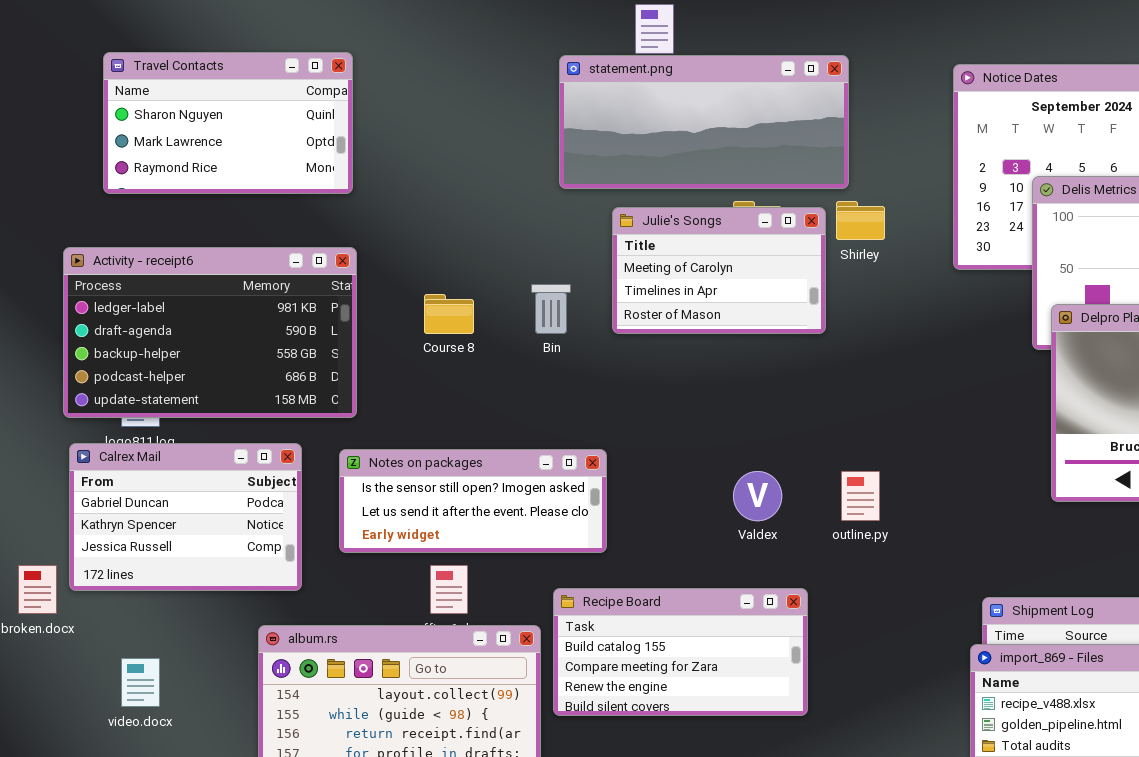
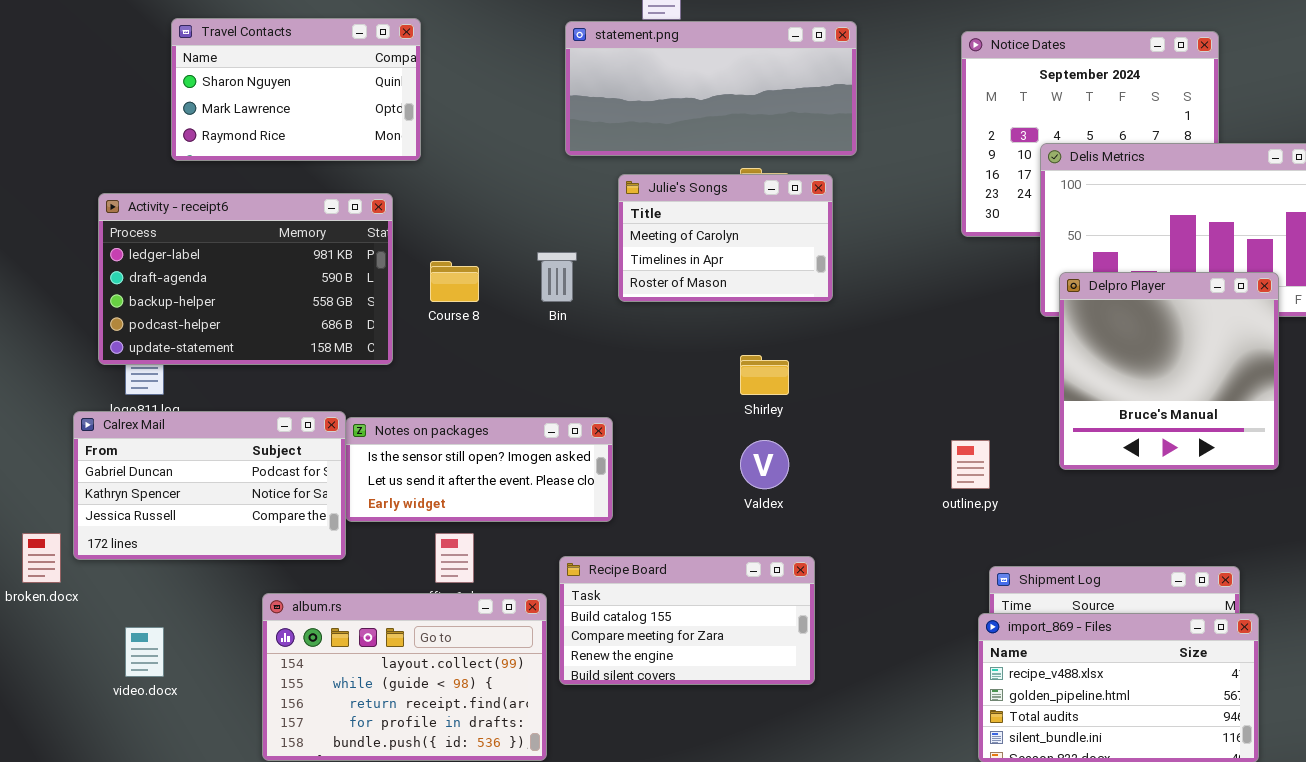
Travel Contacts: [103,52,353,194] -> [171,18,421,161], moved
Shirley: [836,201,885,240] -> [740,355,789,395], moved
Activity - receipt6: [63,247,357,418] -> [98,193,393,365], moved
Calrex Mail: [69,443,302,591] -> [73,411,346,560], resized
outline.py: [841,471,880,521] -> [951,440,990,489], moved

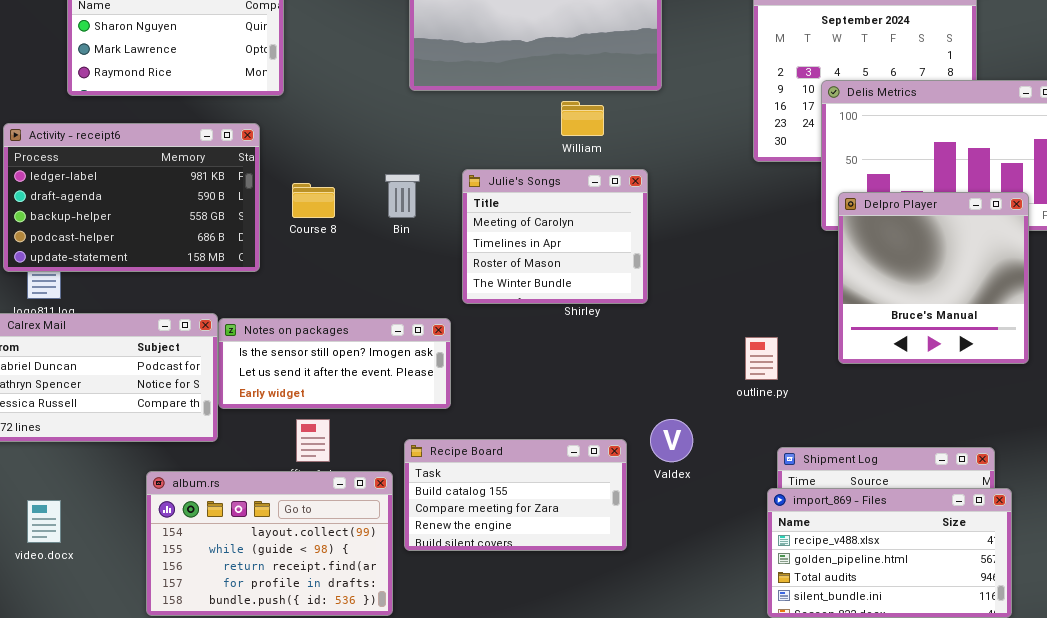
Julie's Songs: [618,174,833,302] -> [462,169,648,304], moved, resized
Valdex: [740,440,789,489] -> [650,419,693,462], moved

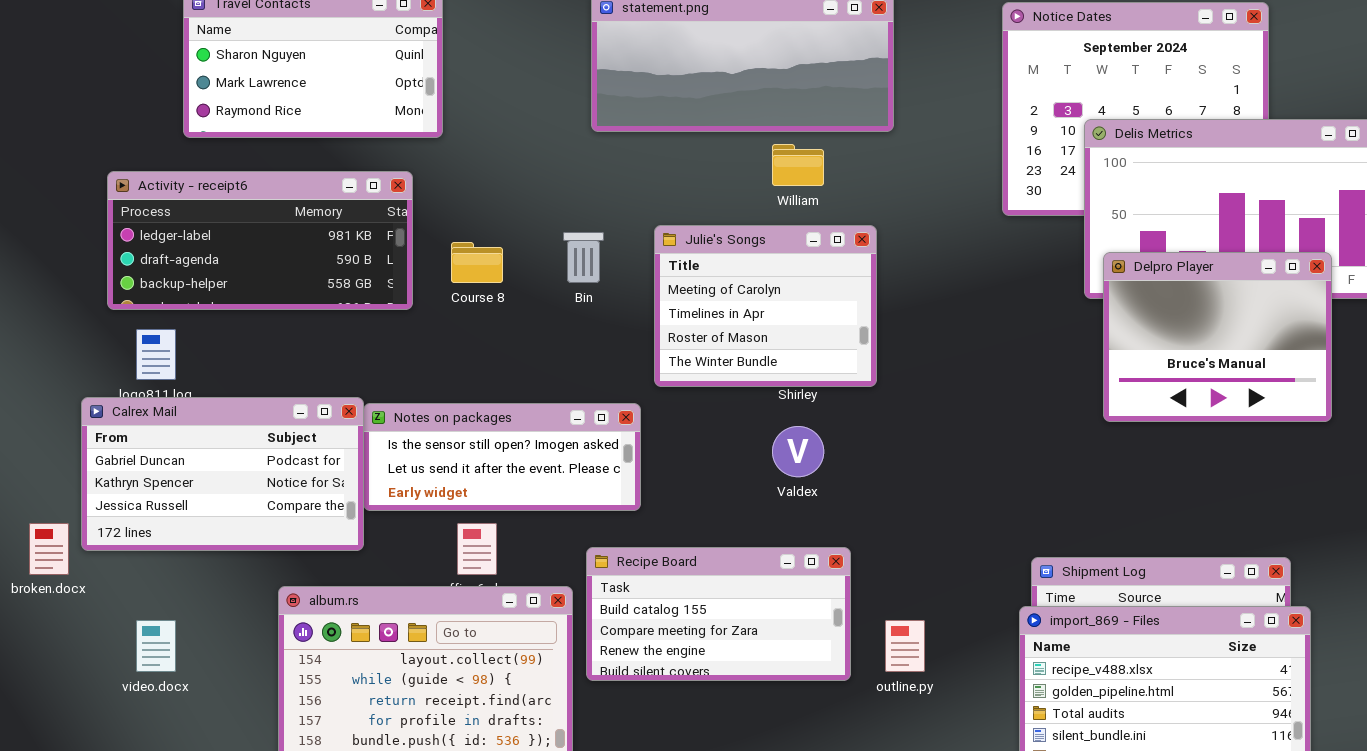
Activity - receipt6: [3,123,260,272] -> [107,171,413,310], resized
Delpro Player: [838,192,1029,364] -> [1103,252,1332,422], resized
outline.py: [745,337,778,380] -> [885,620,925,672], moved
Valdex: [650,419,693,462] -> [772,426,824,477], moved

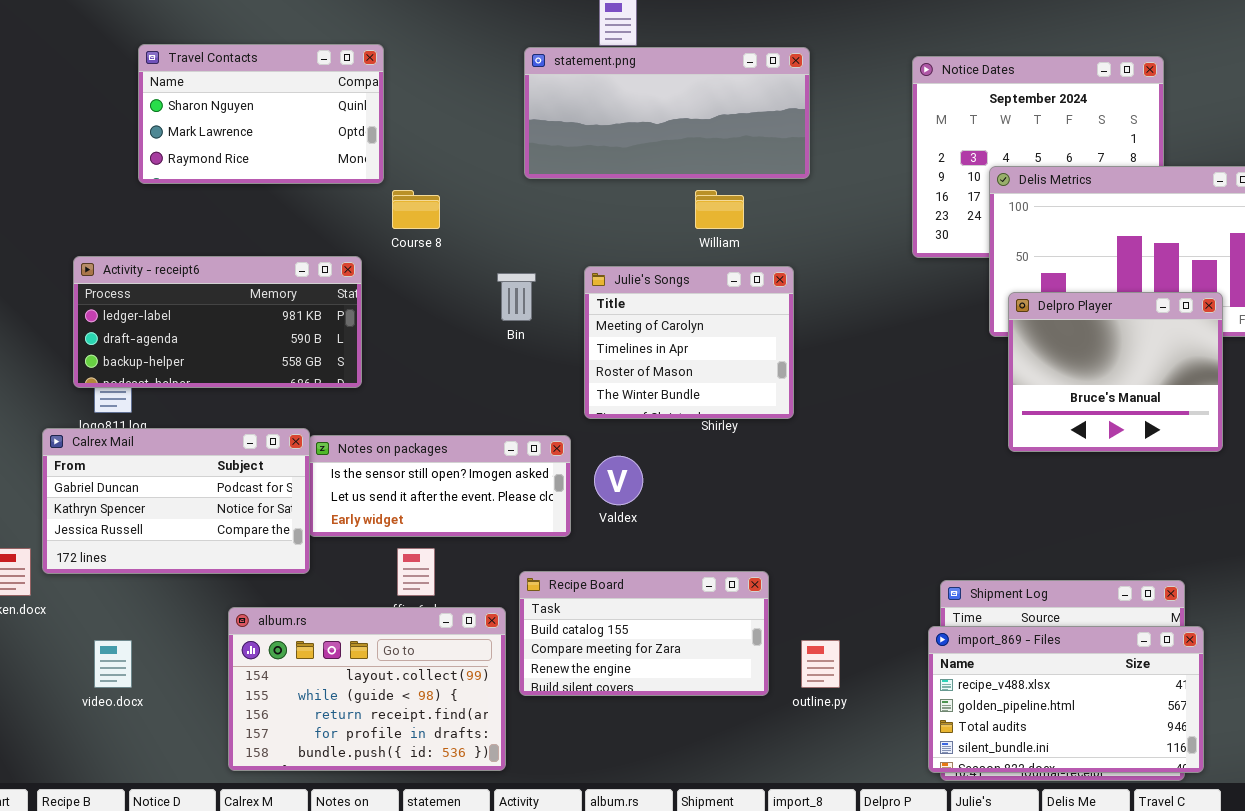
Activity - receipt6: [107,171,413,310] -> [73,256,362,388], moved
Course 8: [451,242,503,283] -> [392,190,440,229], moved
Valdex: [772,426,824,477] -> [594,456,643,505], moved

